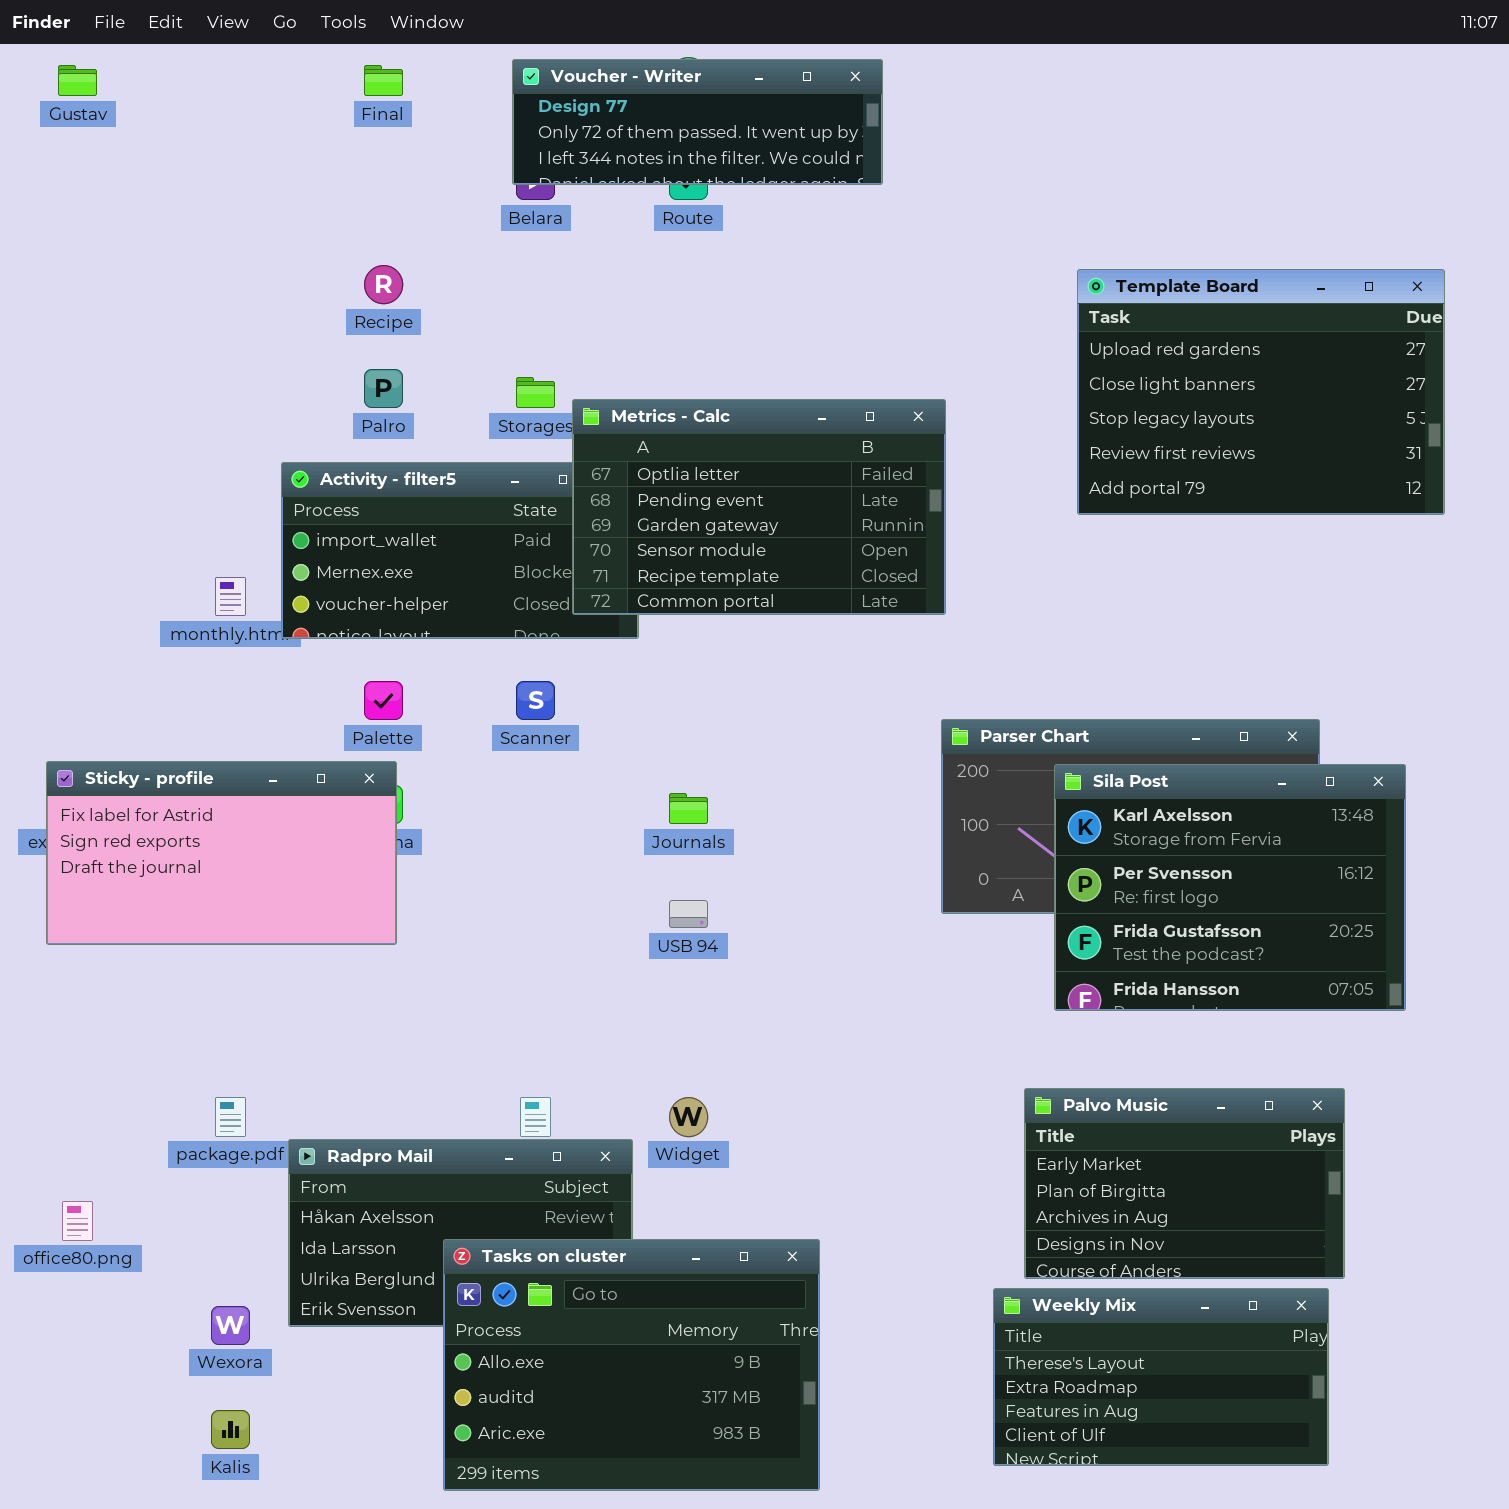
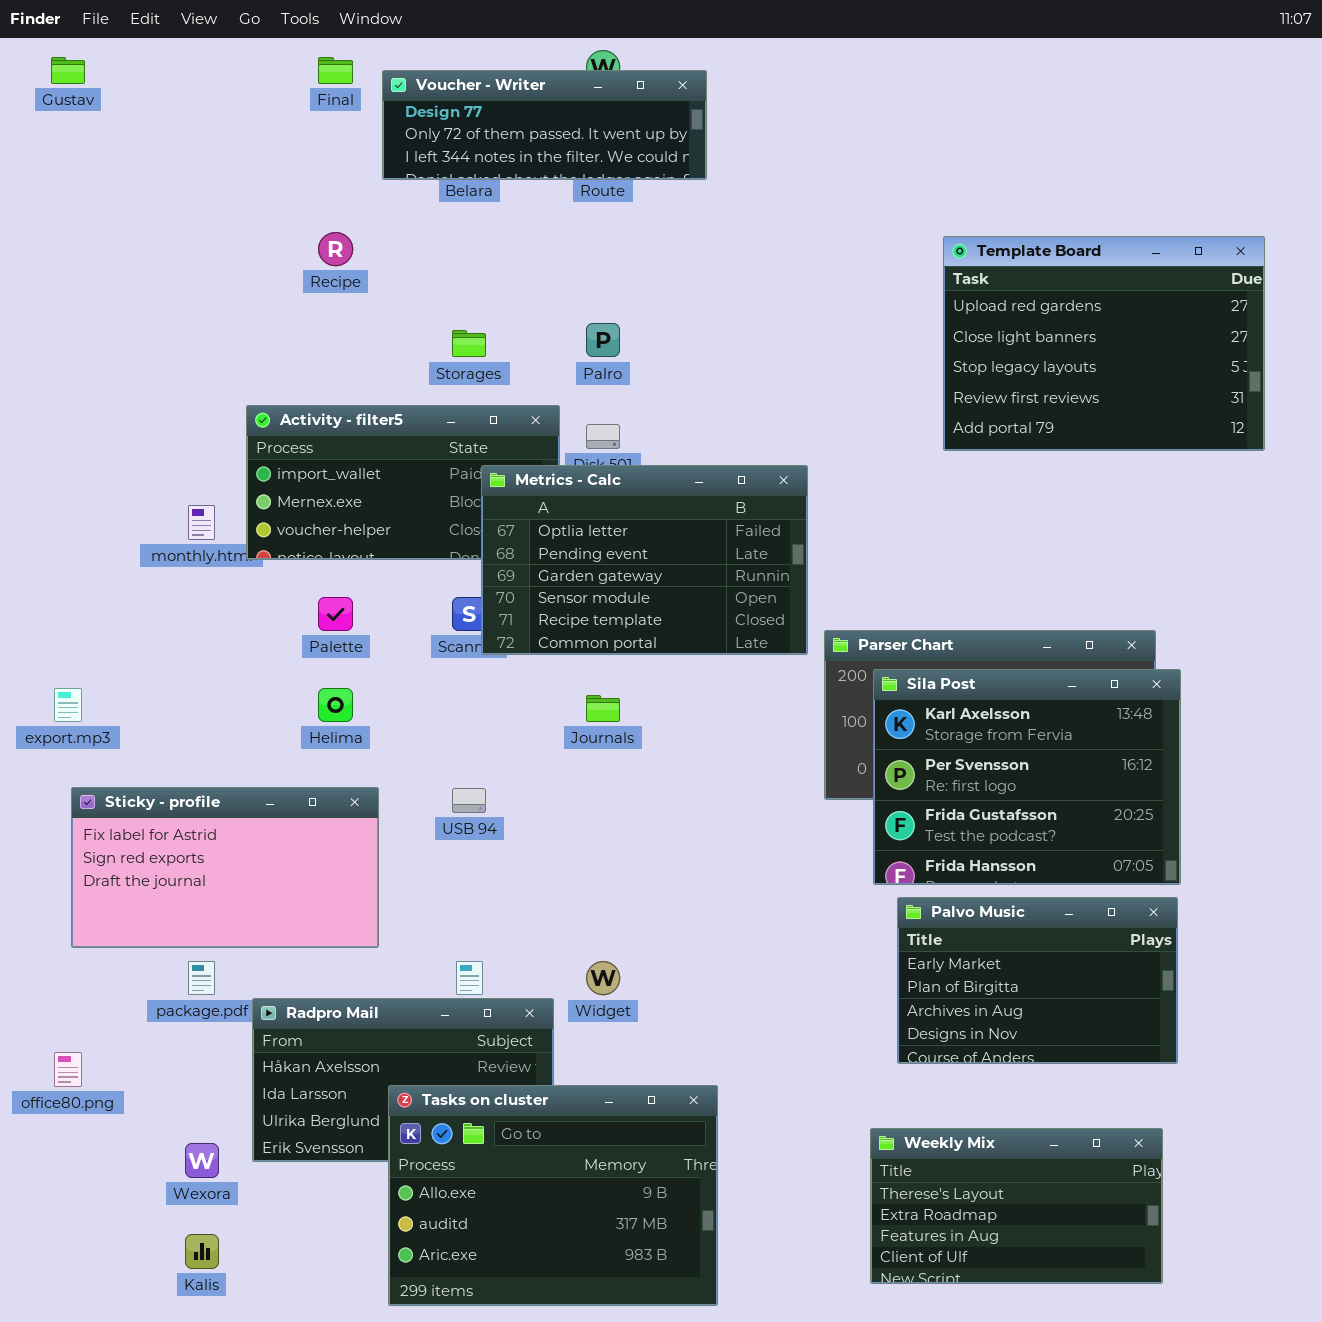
Voucher - Writer: [512,59,883,185] -> [382,70,707,180], moved
Palro: [364,369,403,408] -> [586,323,620,357], moved
Metrics - Calc: [572,399,946,615] -> [481,465,808,655], moved
Sticky - profile: [46,761,397,945] -> [71,787,379,948], moved
Sila Post: [1054,764,1406,1011] -> [873,669,1181,885], moved
USB 94: [669,900,708,928] -> [452,788,486,813], moved
Palvo Music: [1024,1088,1345,1279] -> [897,897,1178,1064], moved

